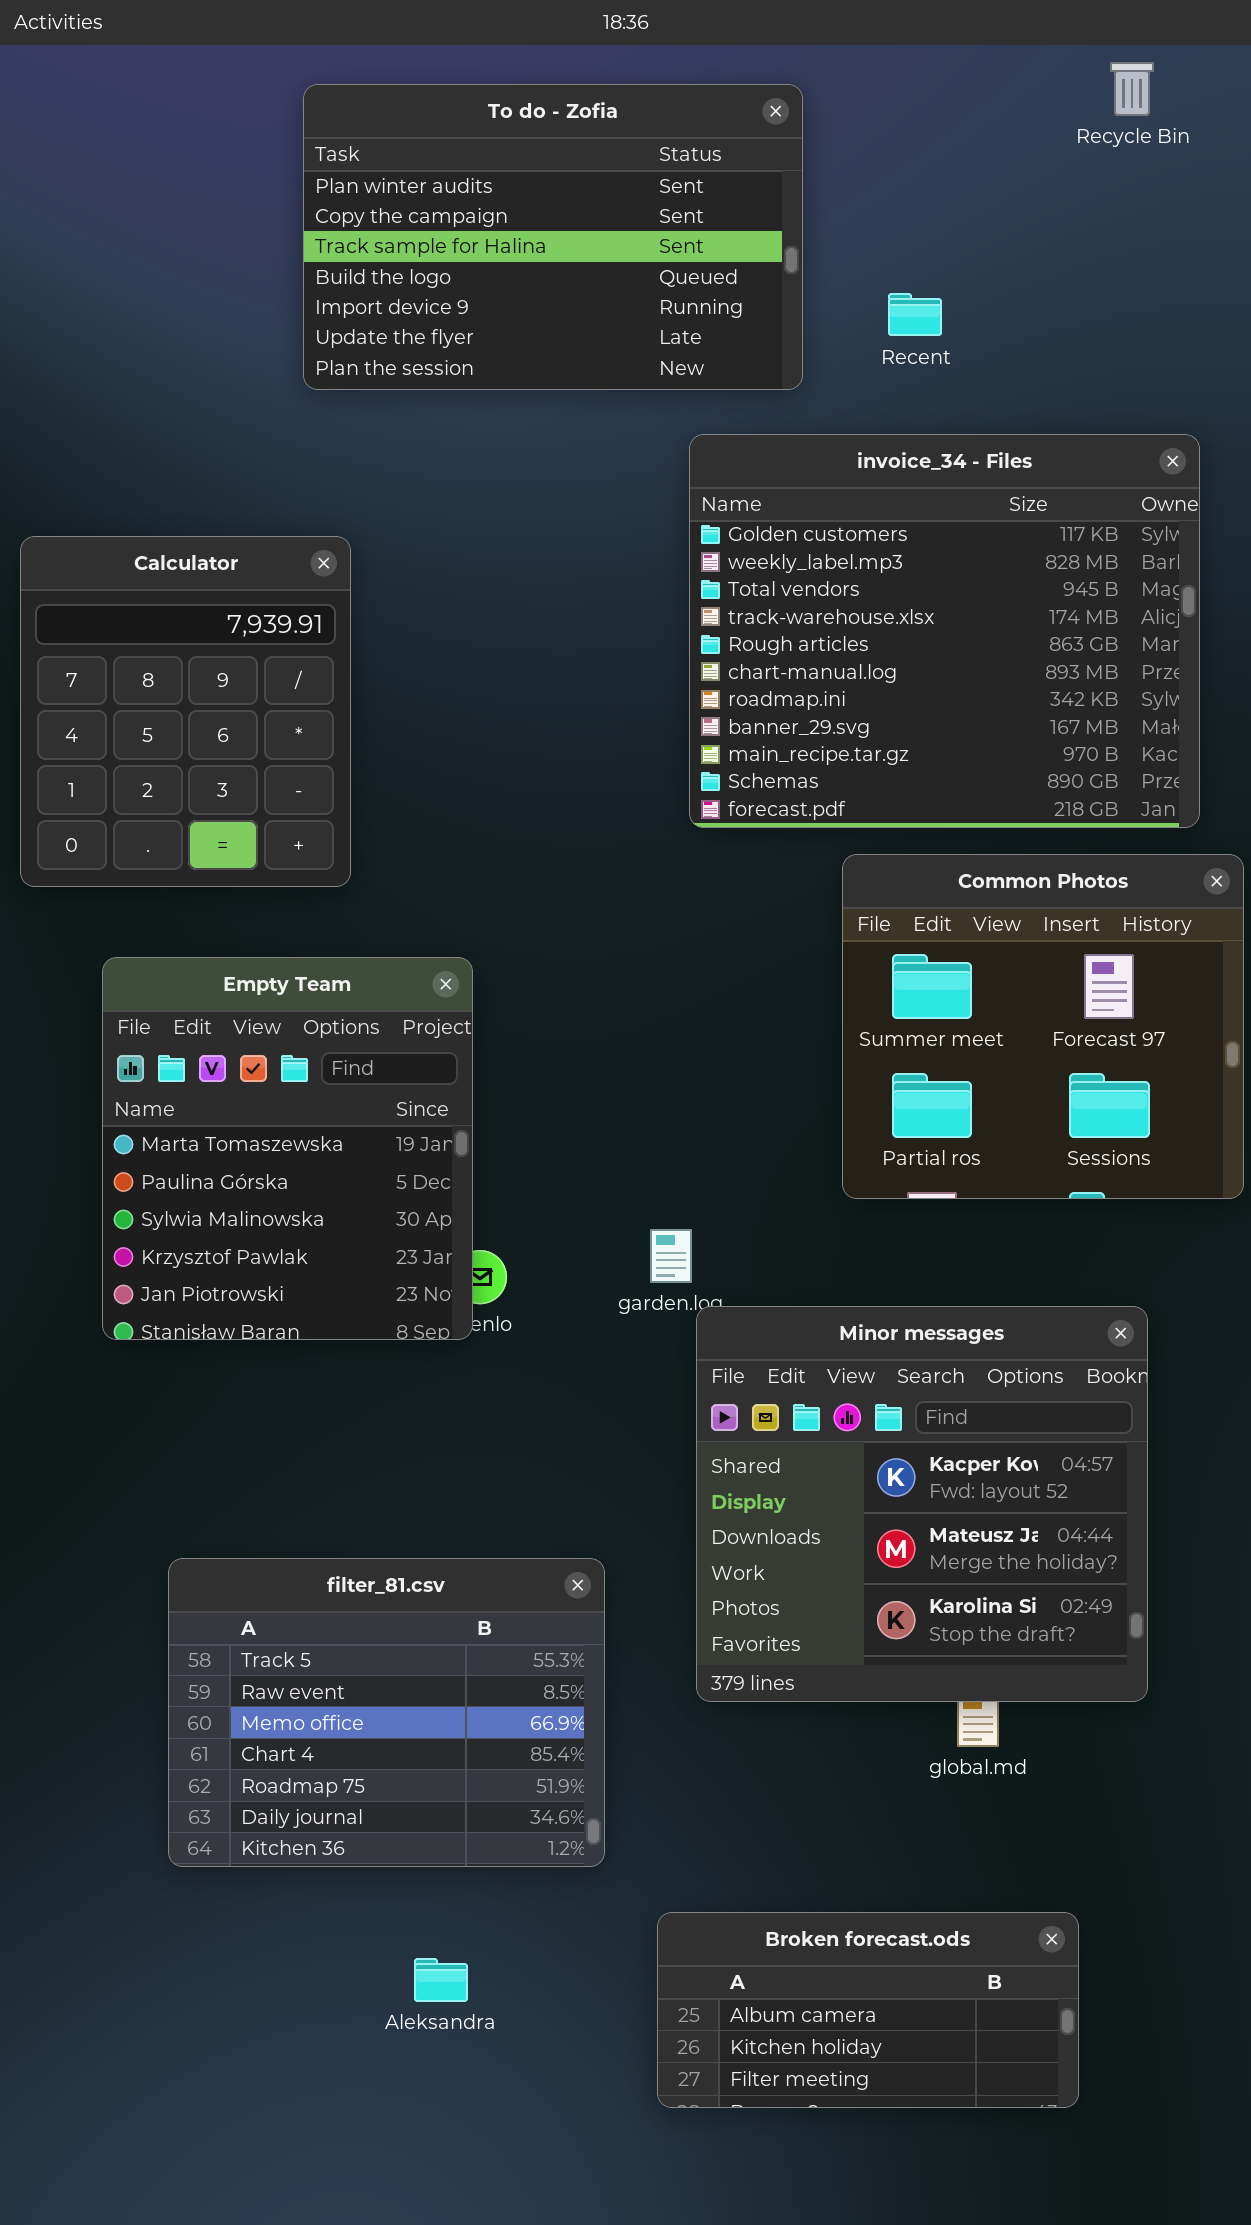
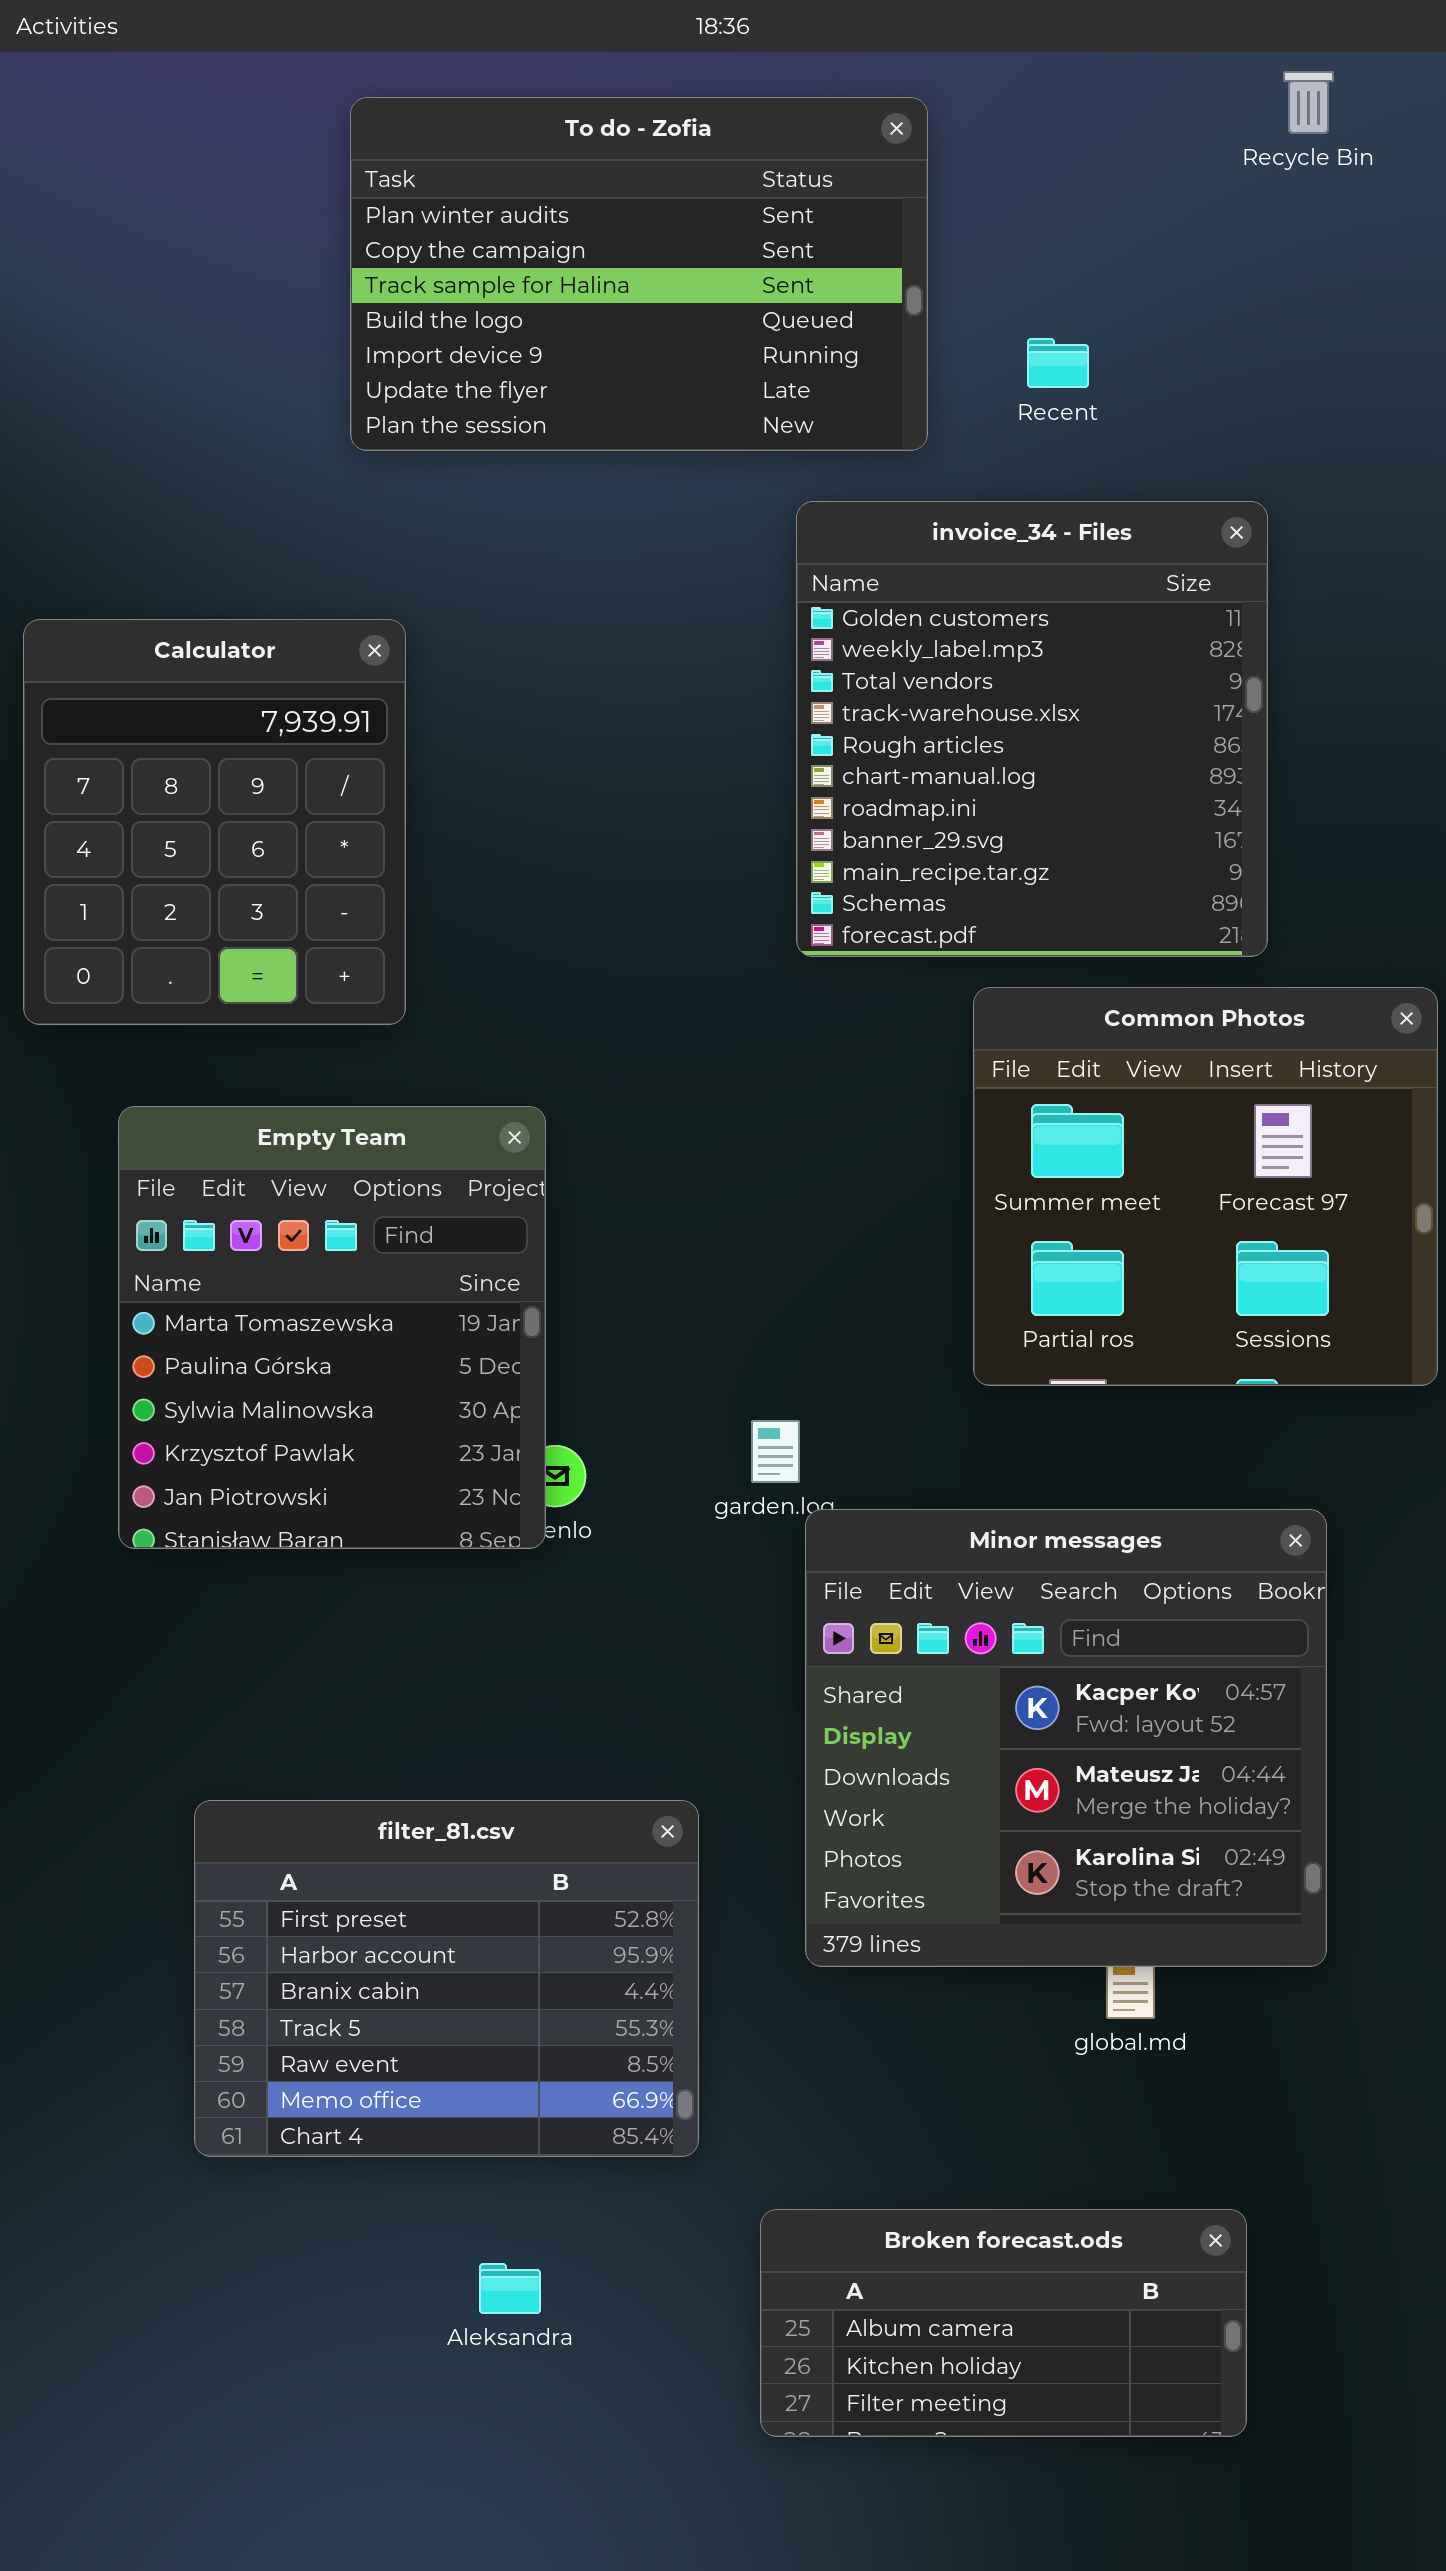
invoice_34 - Files: [689,434,1200,828] -> [796,501,1268,957], resized
filter_81.csv: [168,1558,605,1867] -> [194,1800,699,2157], scrolled up 3 rows

